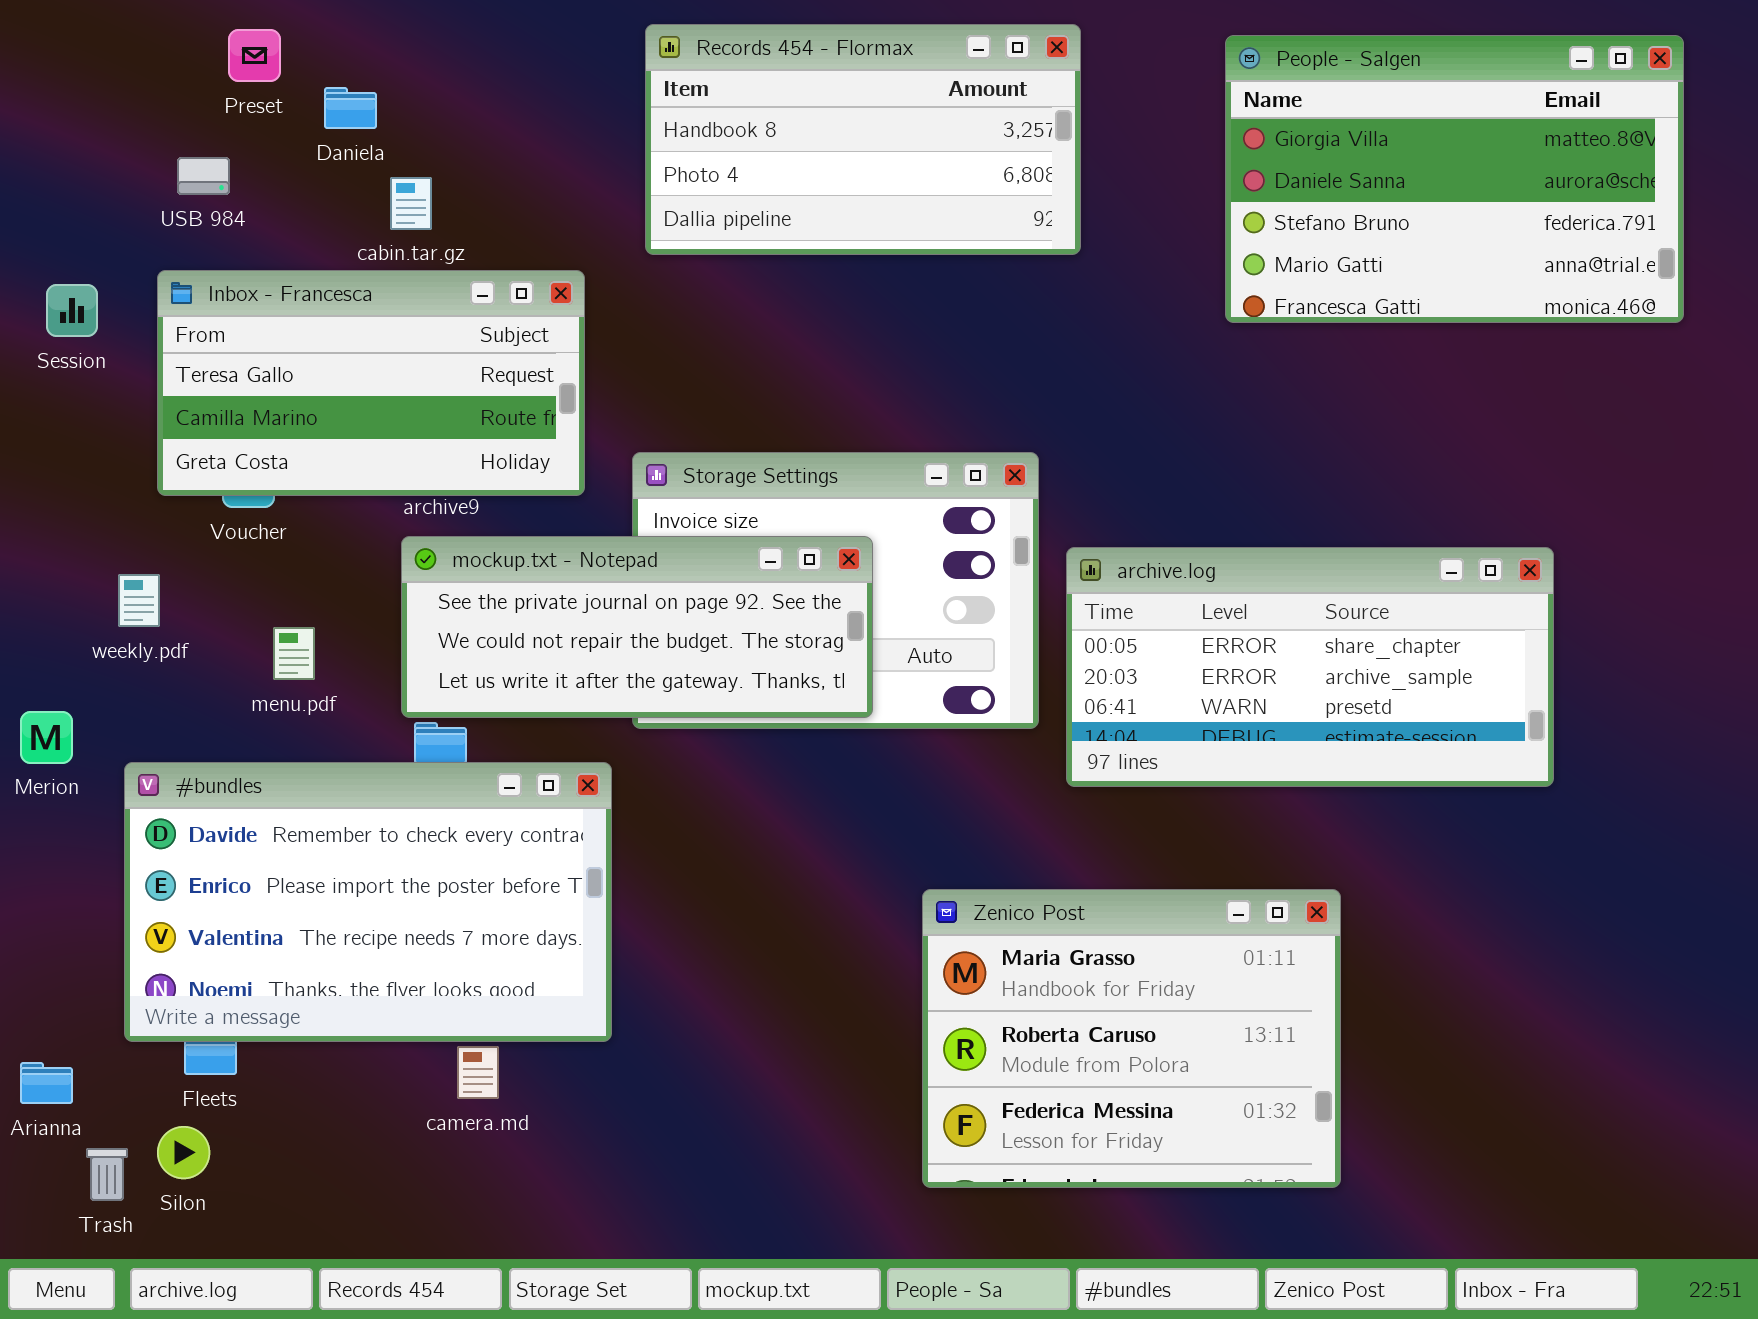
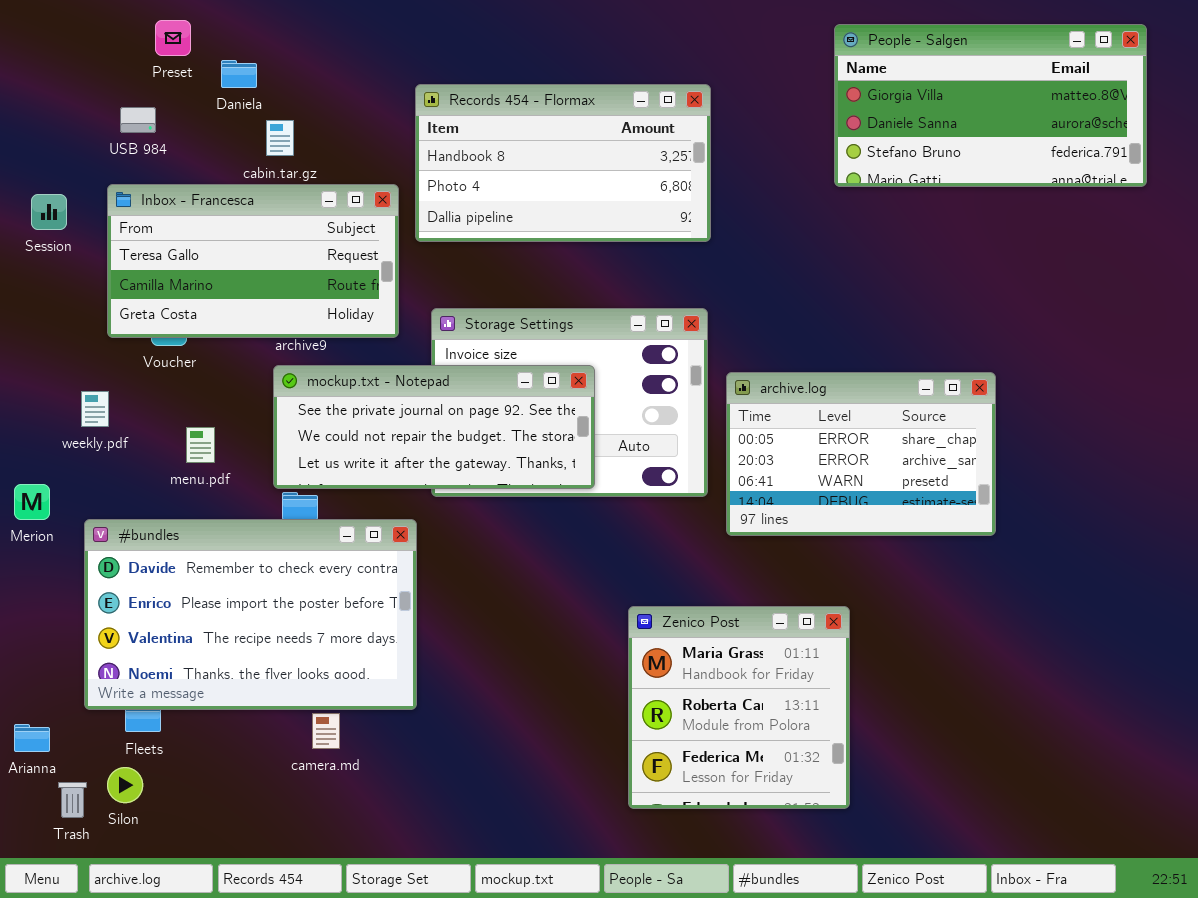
Records 454 - Flormax: [645,24,1081,255] -> [415,84,711,242], moved
People - Salgen: [1225,35,1684,323] -> [834,24,1147,187], resized
archive.log: [1066,547,1554,787] -> [726,372,996,536], resized
Zenico Post: [922,889,1341,1188] -> [628,606,850,809], resized

